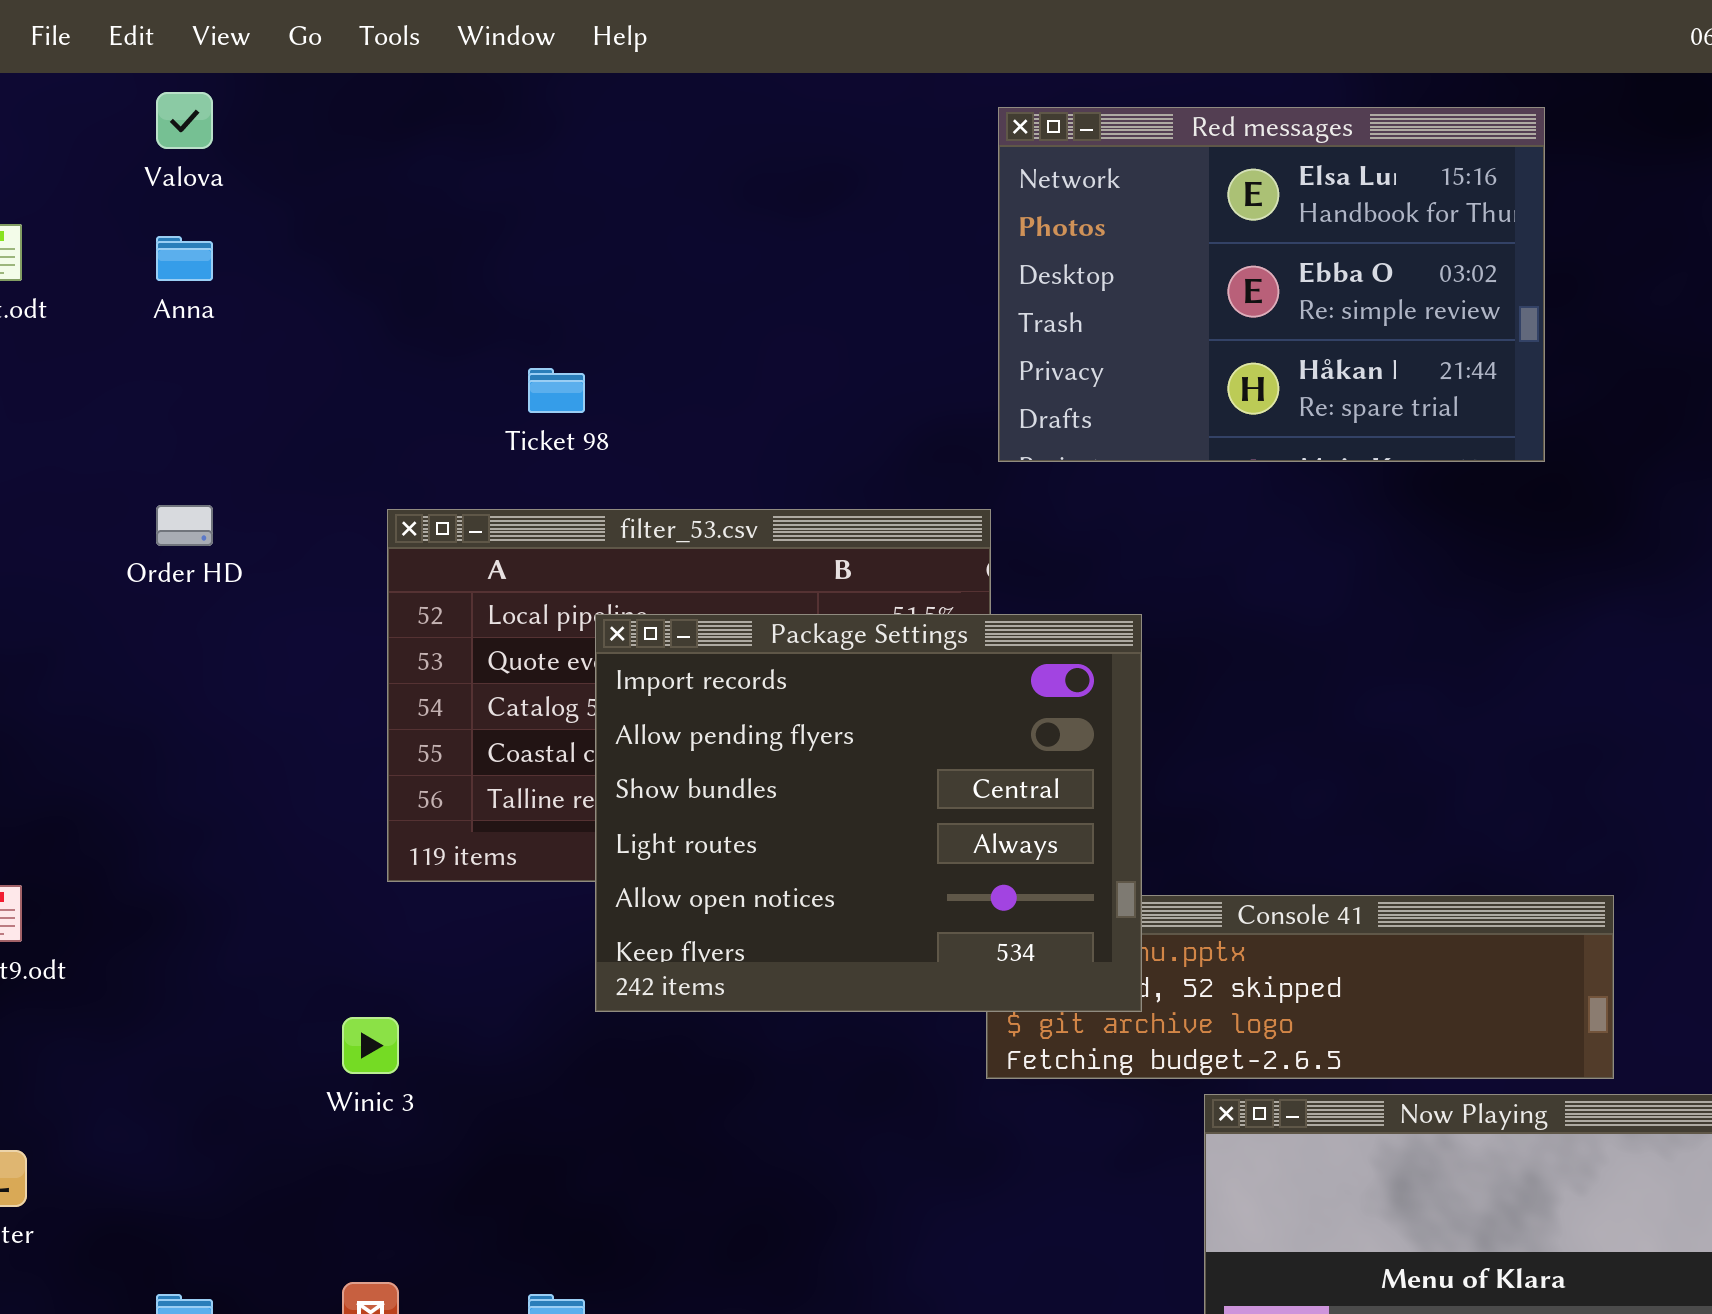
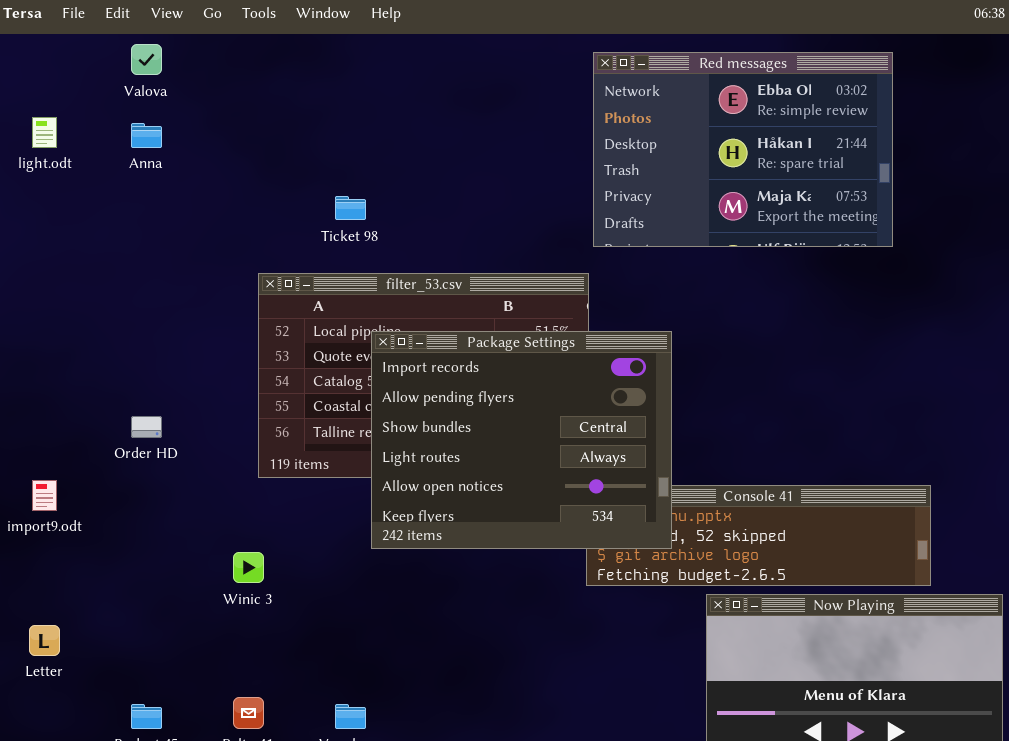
Red messages: [998,107,1545,462] -> [593,52,893,247], scrolled down 1 row
Order HD: [156,505,213,546] -> [131,416,162,438], moved

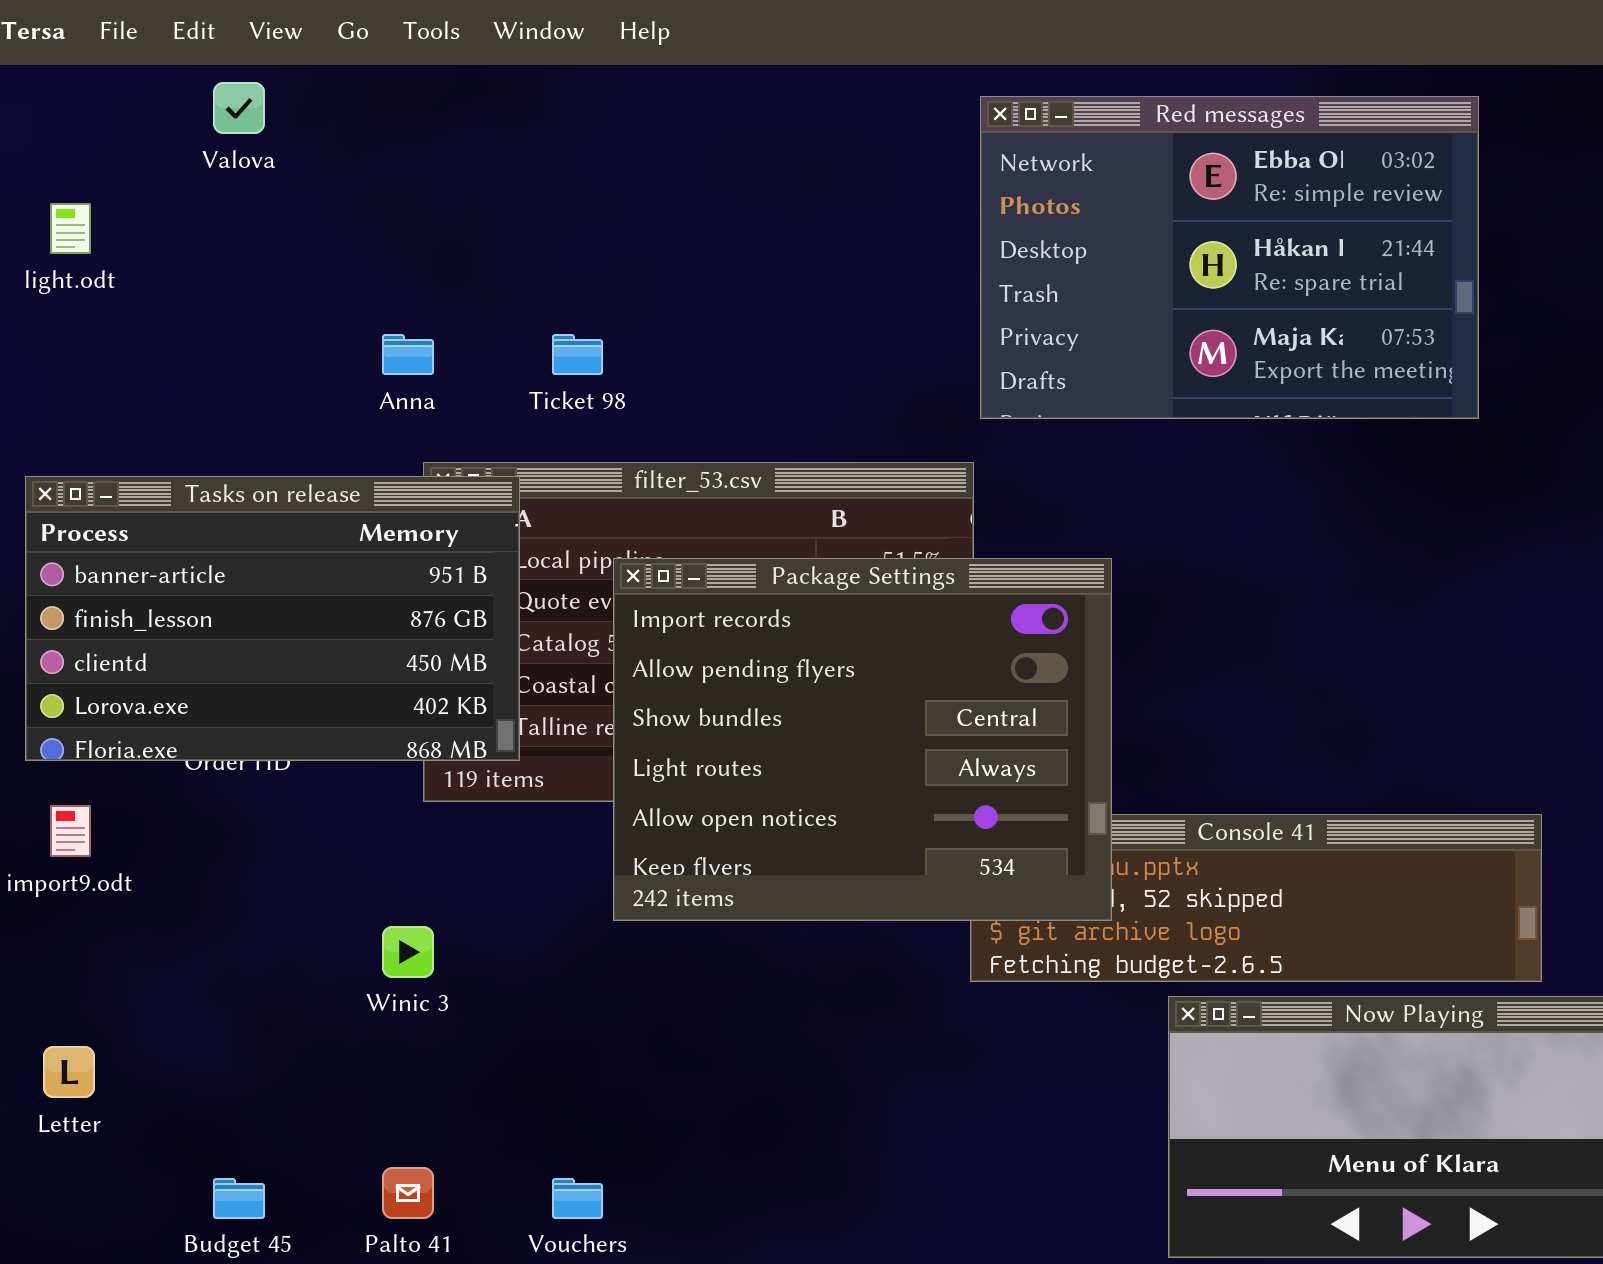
Anna: [131,123,162,148] -> [382,334,434,375], moved
Tasks on release: none -> [25,476,520,761], opened

